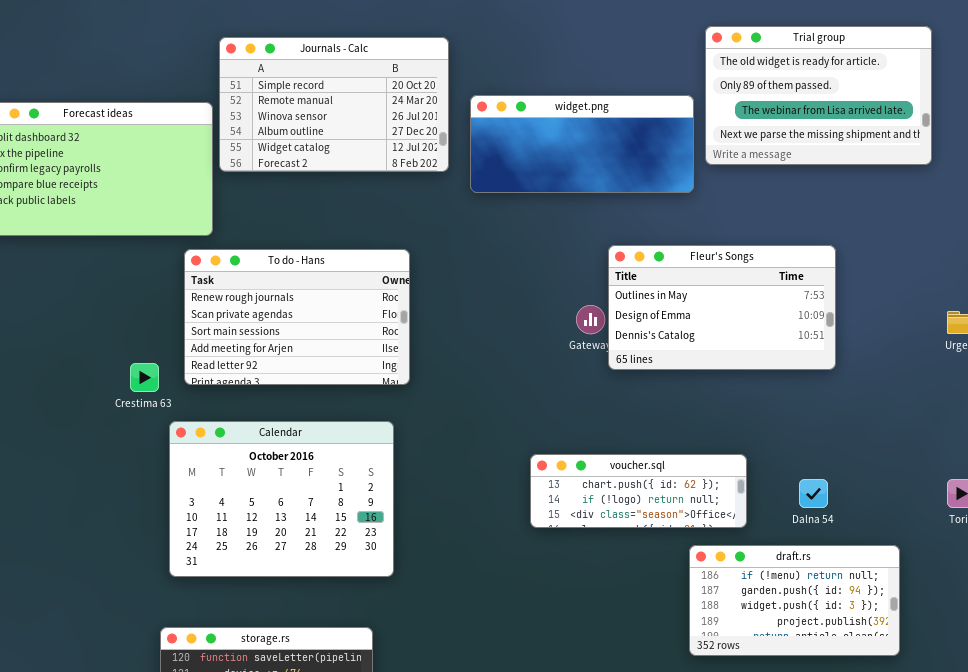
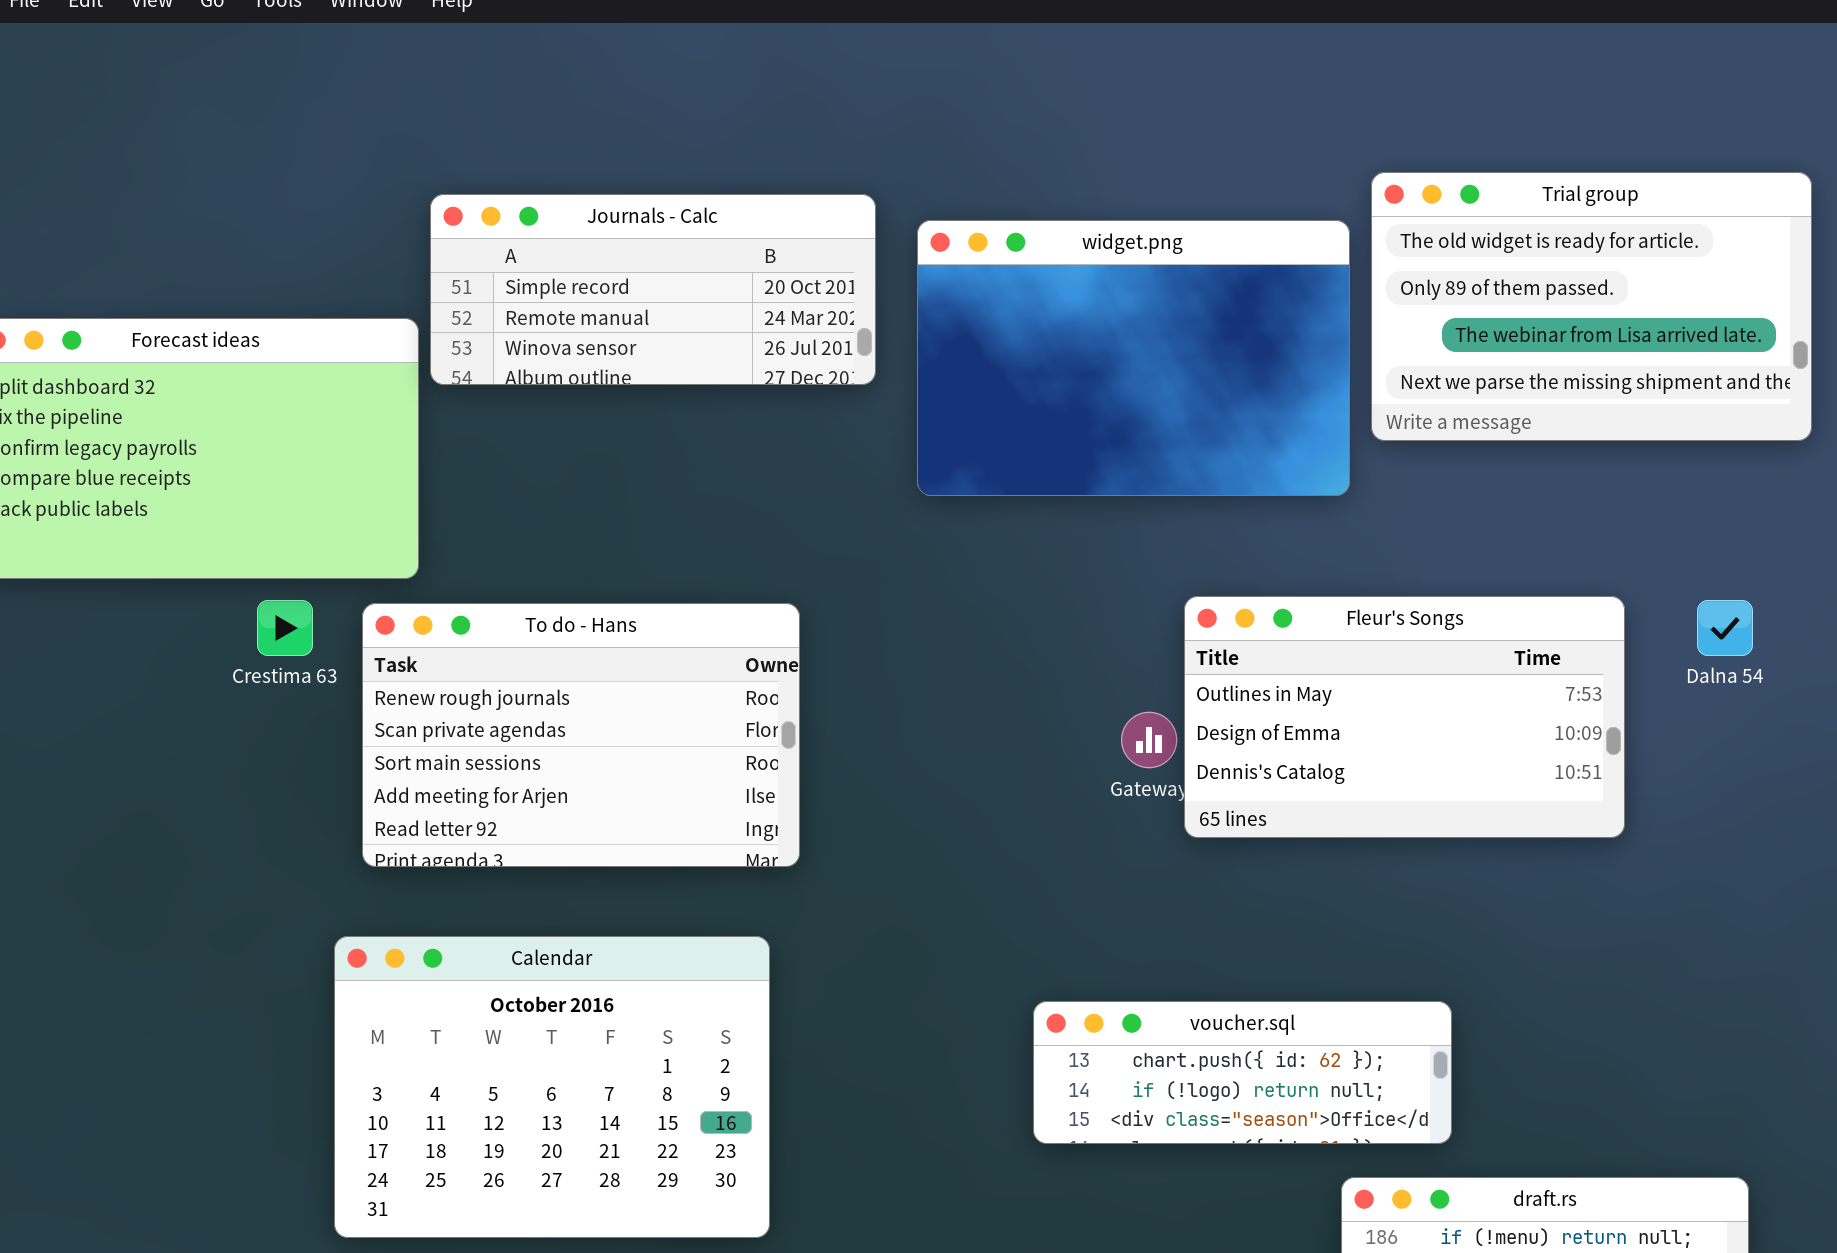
Journals - Calc: [219,37,449,172] -> [430,194,876,385], resized
widget.png: [470,95,694,193] -> [917,220,1350,496], resized
Crestima 63: [130,363,159,392] -> [257,600,313,656], moved
Dalna 54: [799,479,828,508] -> [1697,600,1753,656], moved

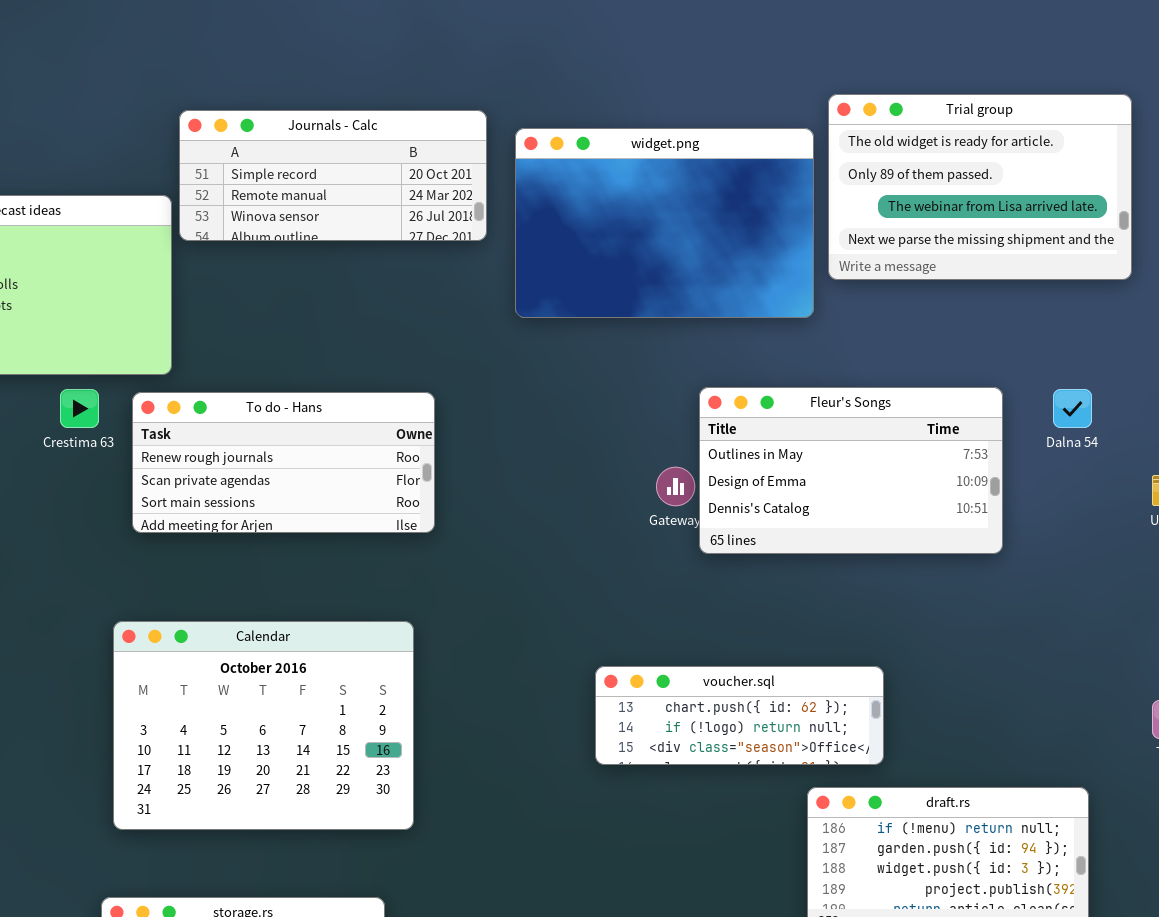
To do - Hans: [362,603,800,867] -> [132,392,435,533], resized

